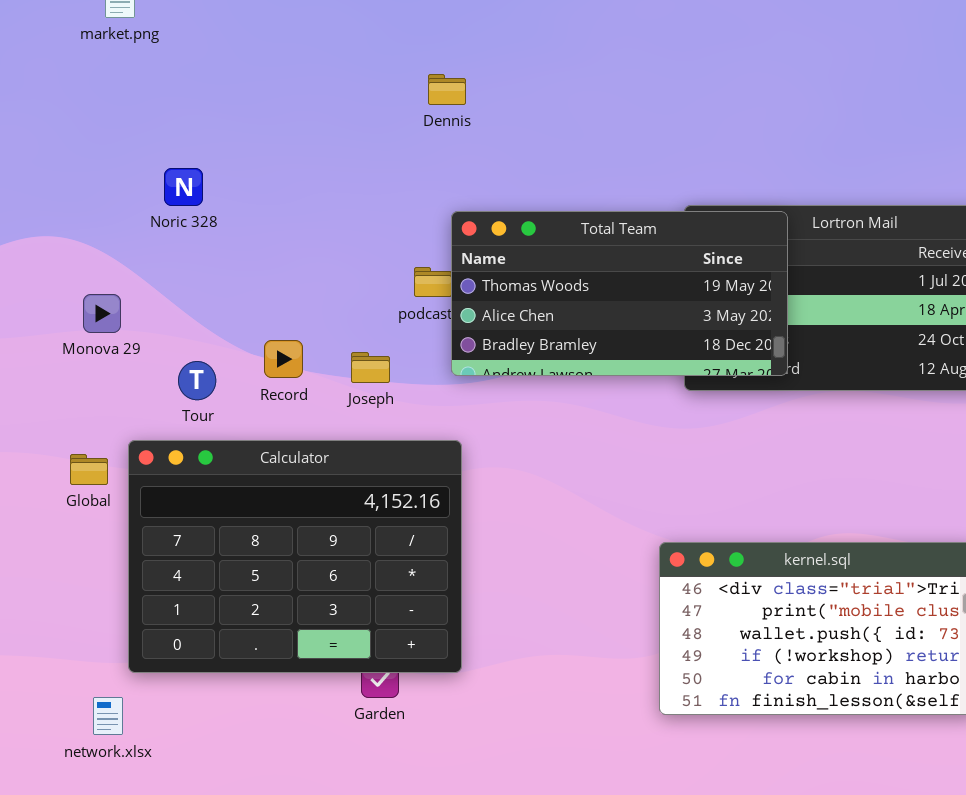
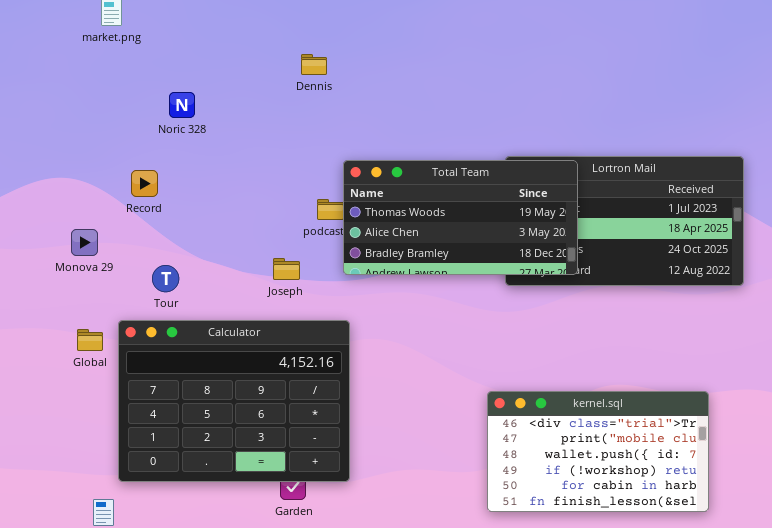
Dennis: [428,74,466,105] -> [301,54,327,75], moved
Noric 328: [164,168,203,206] -> [169,92,195,118], moved
Monova 29: [83,294,121,333] -> [71,229,98,256], moved
Record: [264,340,303,378] -> [131,170,158,197], moved

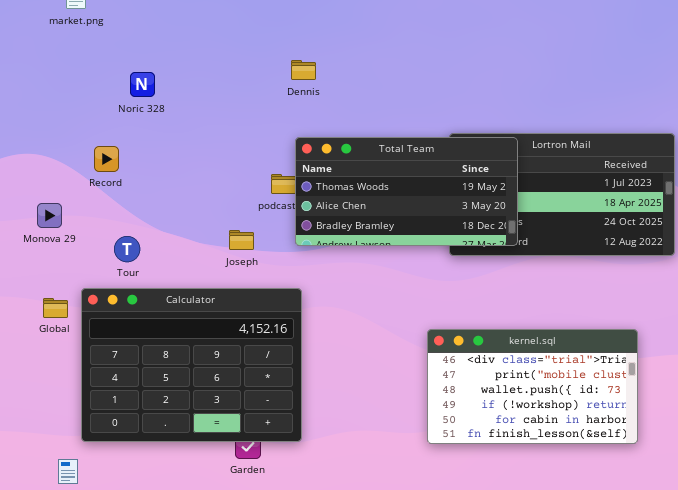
Dennis: [301,54,327,75] -> [291,60,316,80], moved
kernel.sql: [487,391,709,512] -> [427,329,638,444], moved

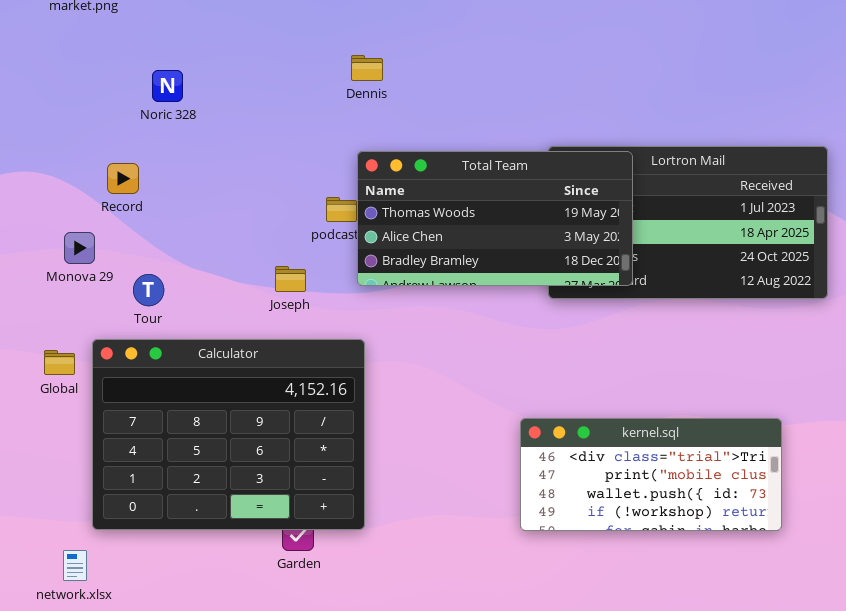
Monova 29: [37,203,62,228] -> [64,232,95,264], moved
kernel.sql: [427,329,638,444] -> [520,418,782,531], resized

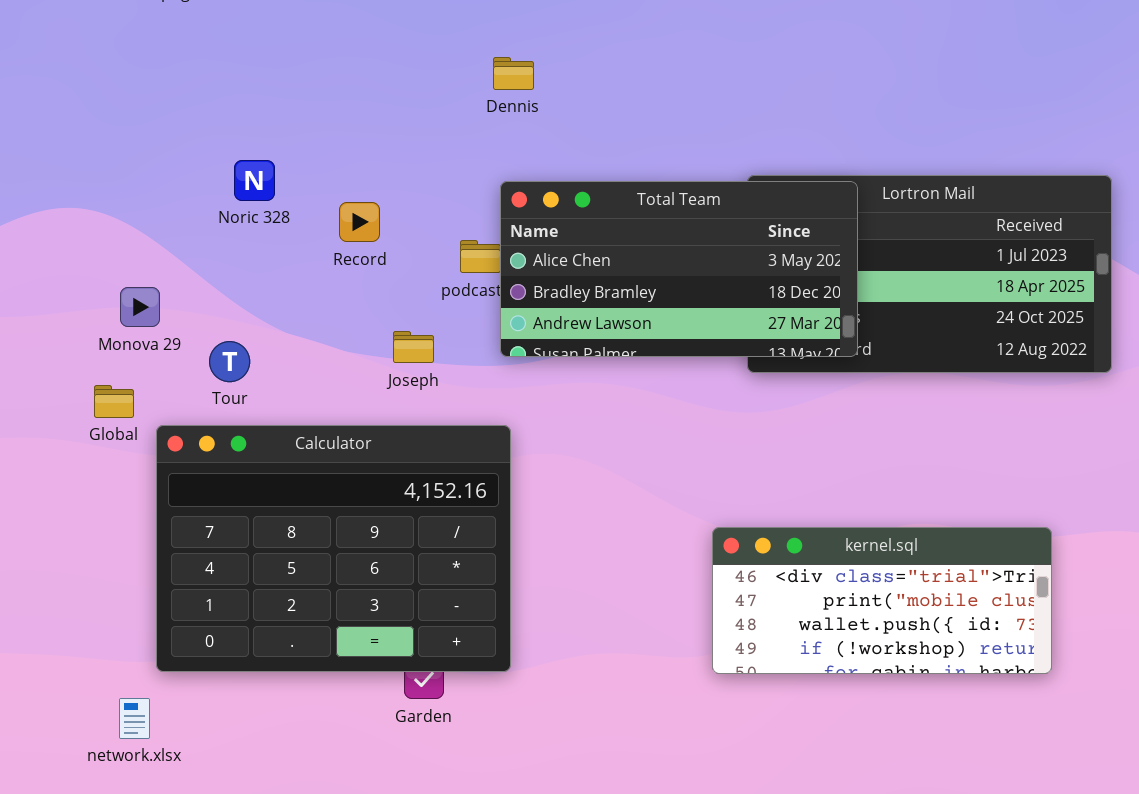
Noric 328: [152,70,183,102] -> [234,160,275,201], moved
Total Team: [357,151,633,286] -> [500,181,858,357], scrolled down 1 row
Record: [107,163,139,194] -> [339,202,380,242], moved
Global: [44,350,75,375] -> [94,385,134,418], moved

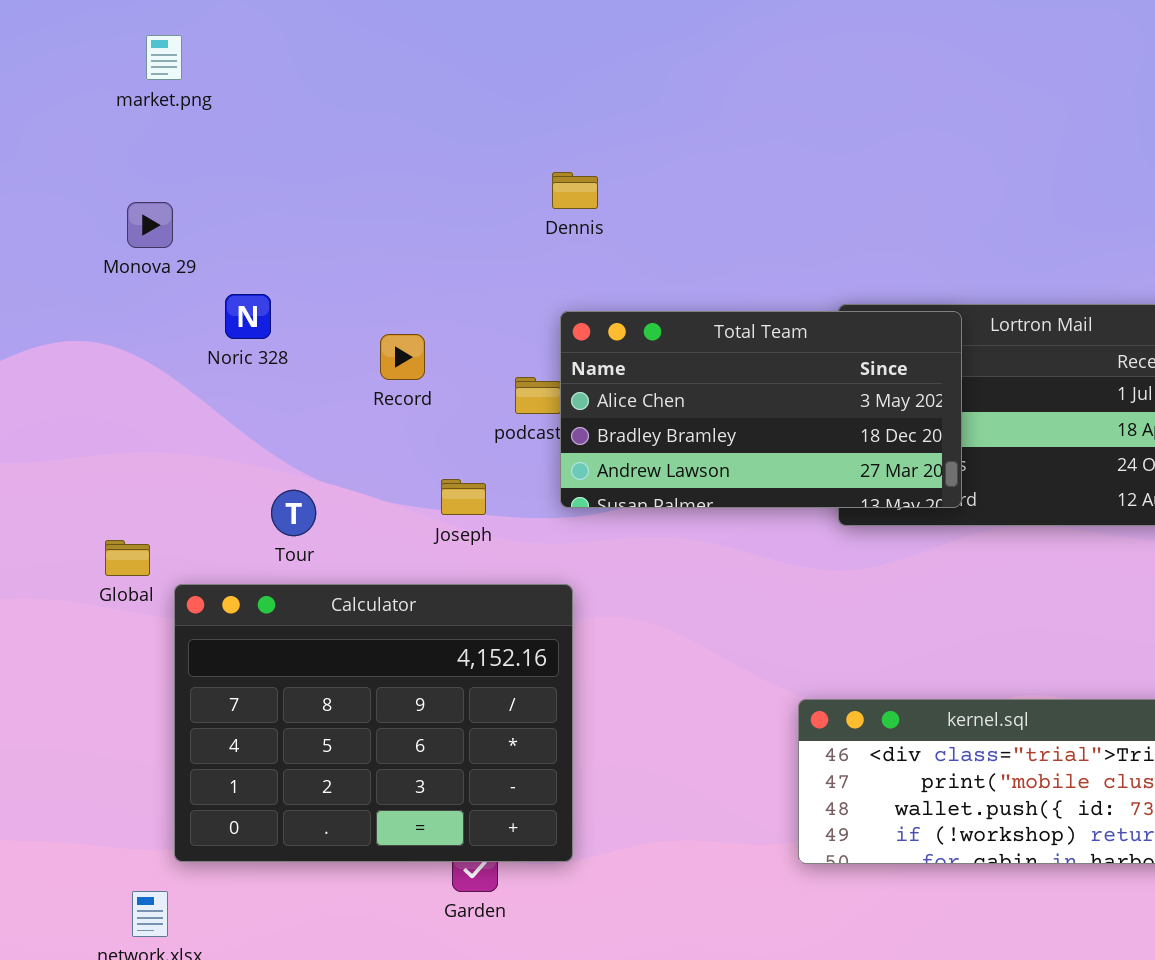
Noric 328: [234,160,275,201] -> [225,294,271,339], moved
Monova 29: [120,287,160,327] -> [127,202,173,248], moved
Tour: [209,341,250,382] -> [271,490,316,536], moved

